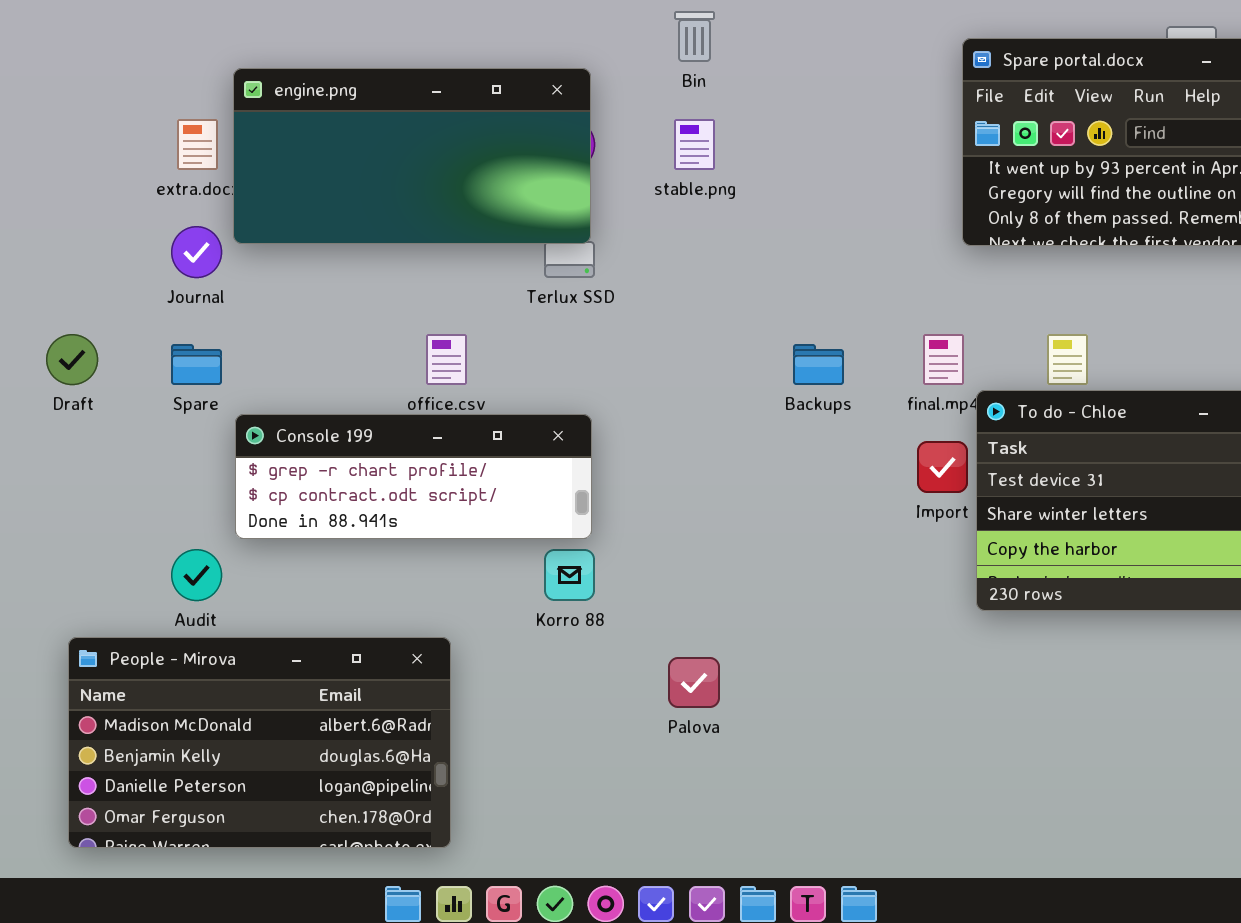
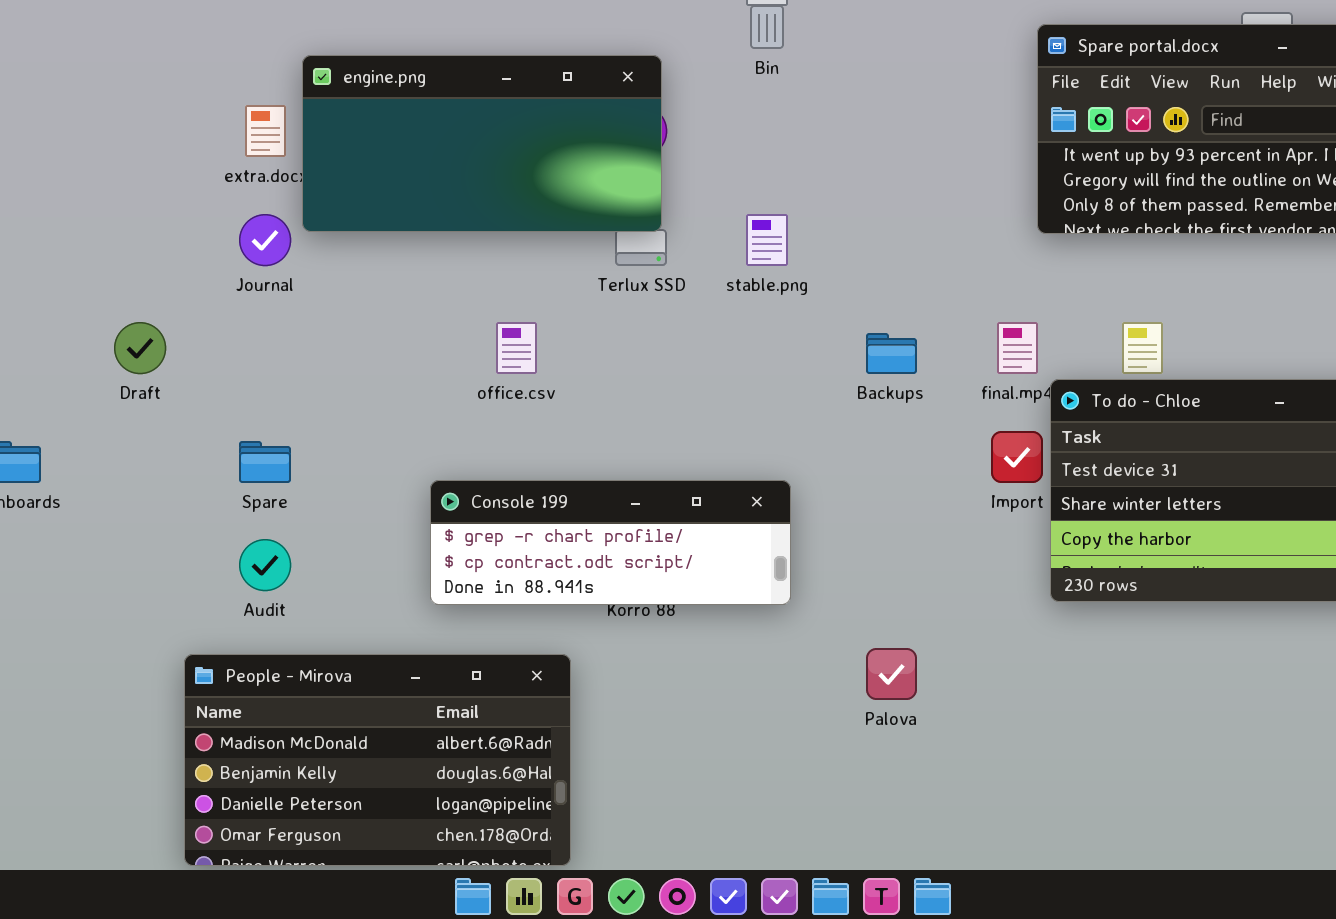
stable.png: [674,119,715,170] -> [746,214,788,266], moved
Spare: [171,344,222,385] -> [239,441,291,483], moved
Console 199: [235,414,592,539] -> [430,480,791,605], moved
People - Mirova: [68,637,451,848] -> [184,654,571,866], moved
Palova: [668,657,720,708] -> [866,648,917,700], moved

